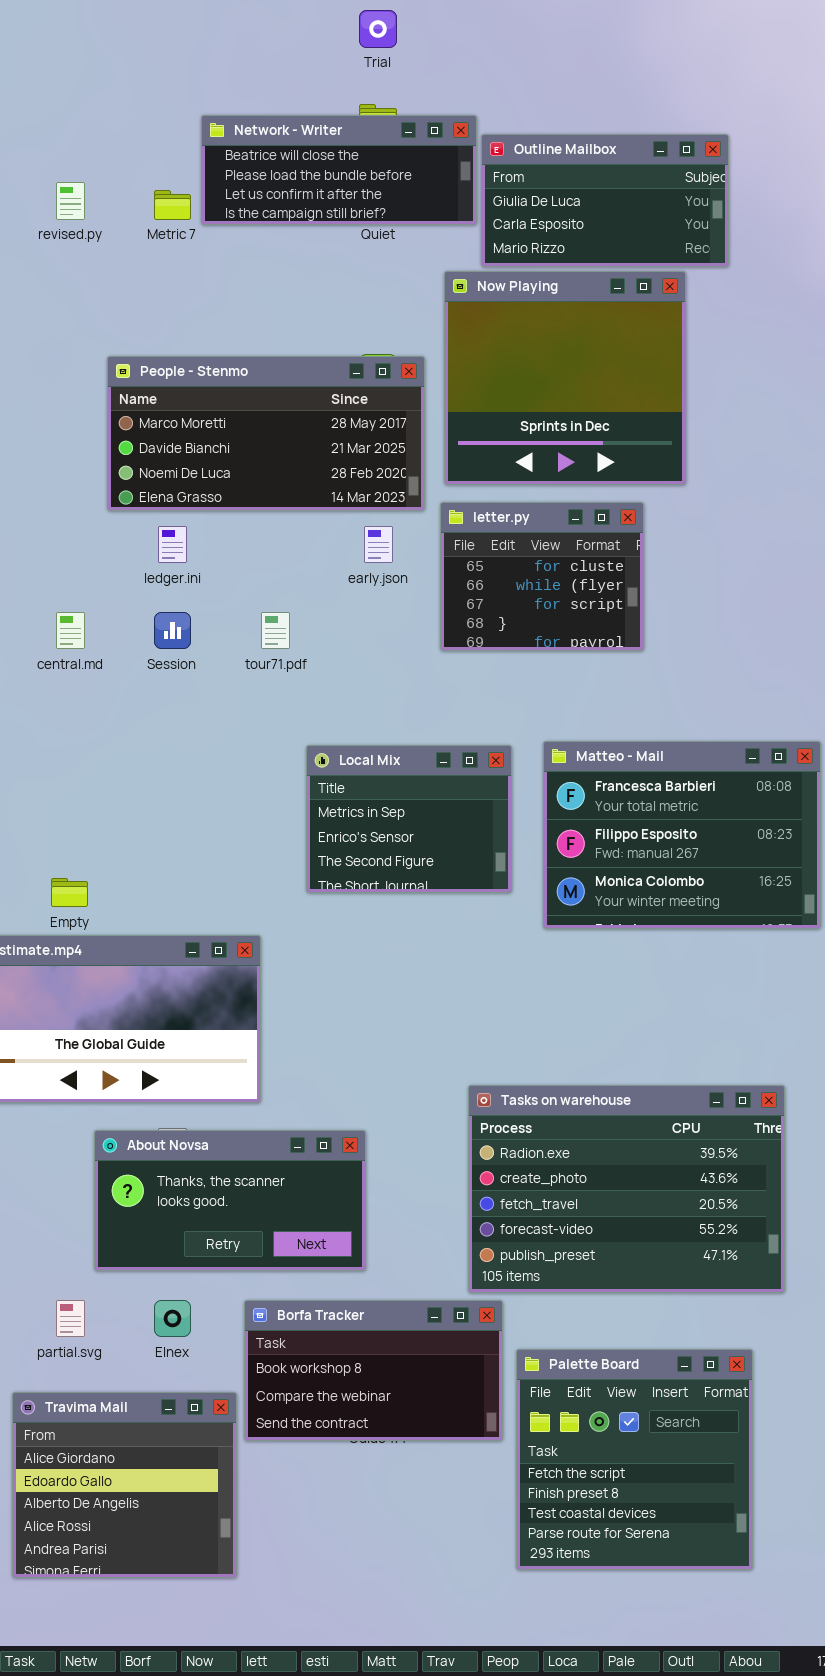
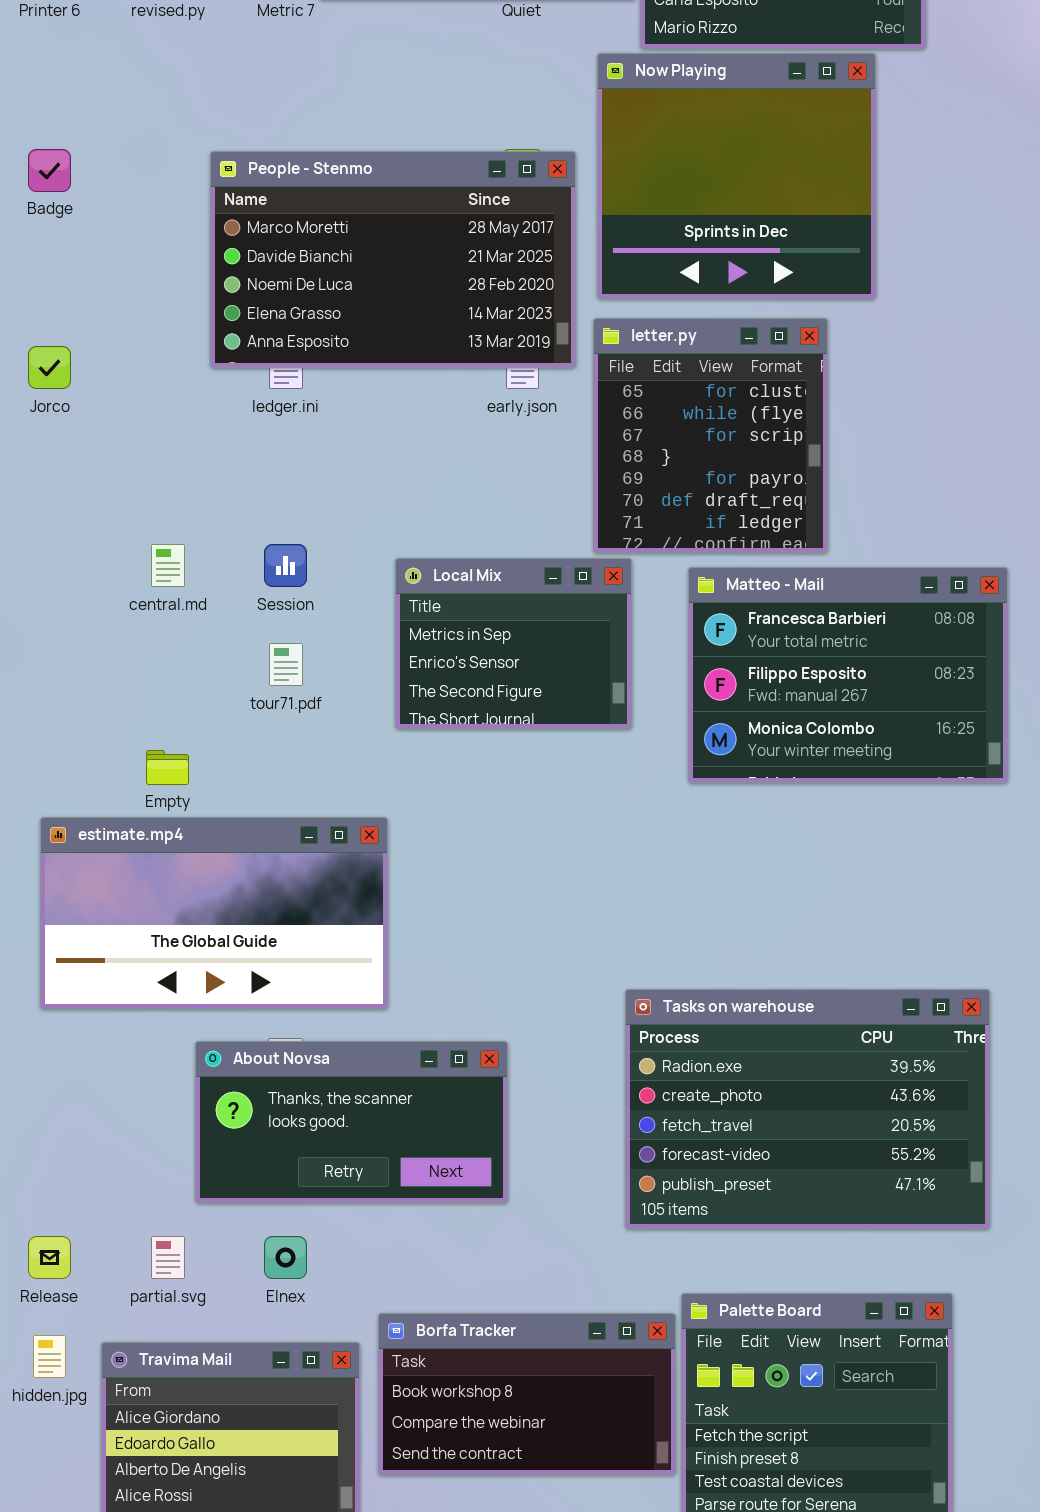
People - Stenmo: [107,356,425,511] -> [210,151,576,368], resized
letter.py: [440,502,644,651] -> [593,318,828,553], resized
central.md: [56,612,85,649] -> [151,544,185,587], moved
Session: [154,612,191,649] -> [264,544,307,587], moved
tour71.pdf: [261,612,290,649] -> [269,643,303,686], moved
Matteo - Mail: [543,741,821,929] -> [688,567,1008,783], moved
Local Mix: [306,745,512,893] -> [395,558,632,729], moved
Borfa Tracker: [244,1300,503,1441] -> [378,1313,676,1475], moved

